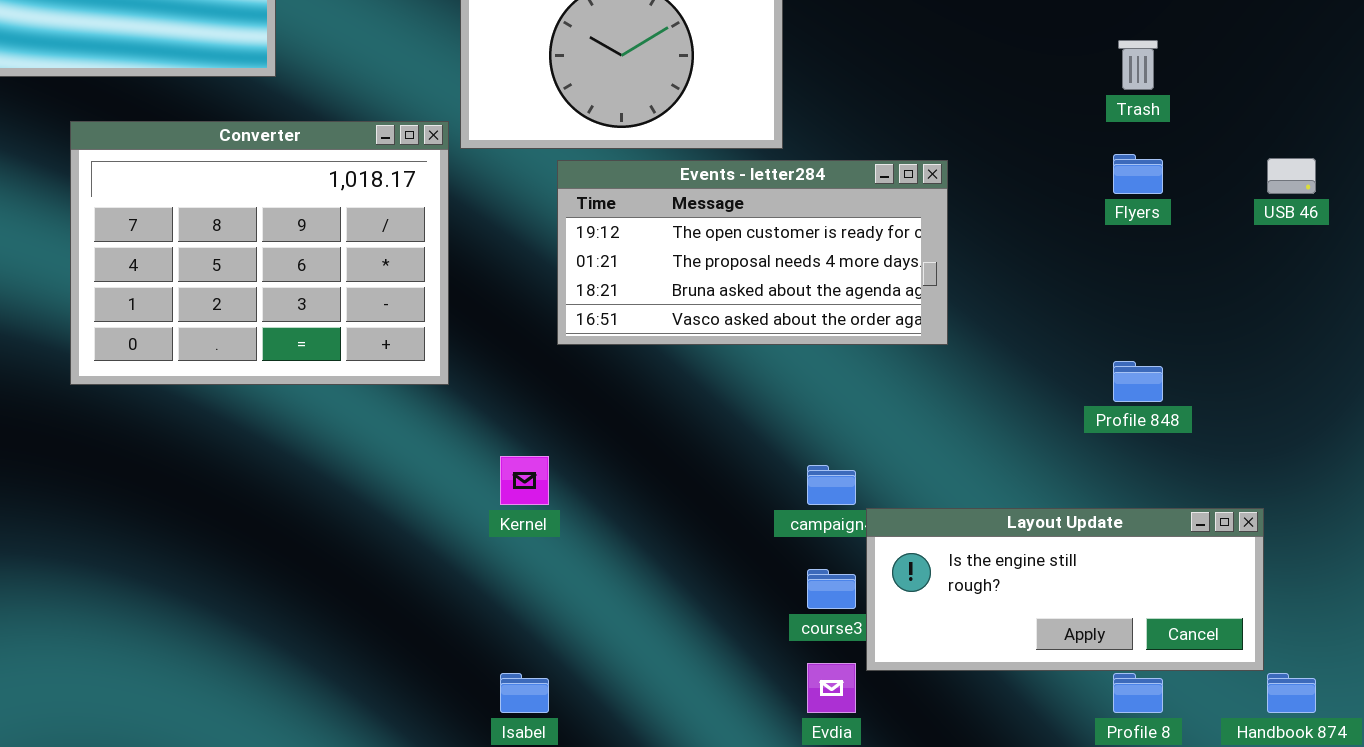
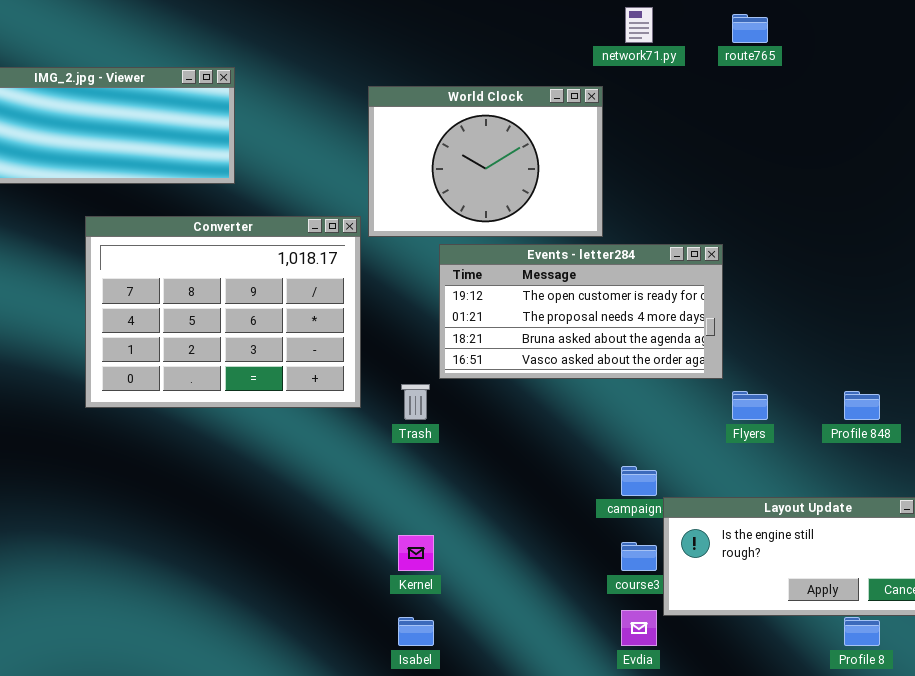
Trash: [1118,40,1158,90] -> [401,384,430,420], moved
Flyers: [1113,154,1163,194] -> [732,391,768,420], moved
Kernel: [500,456,549,505] -> [398,535,434,571], moved

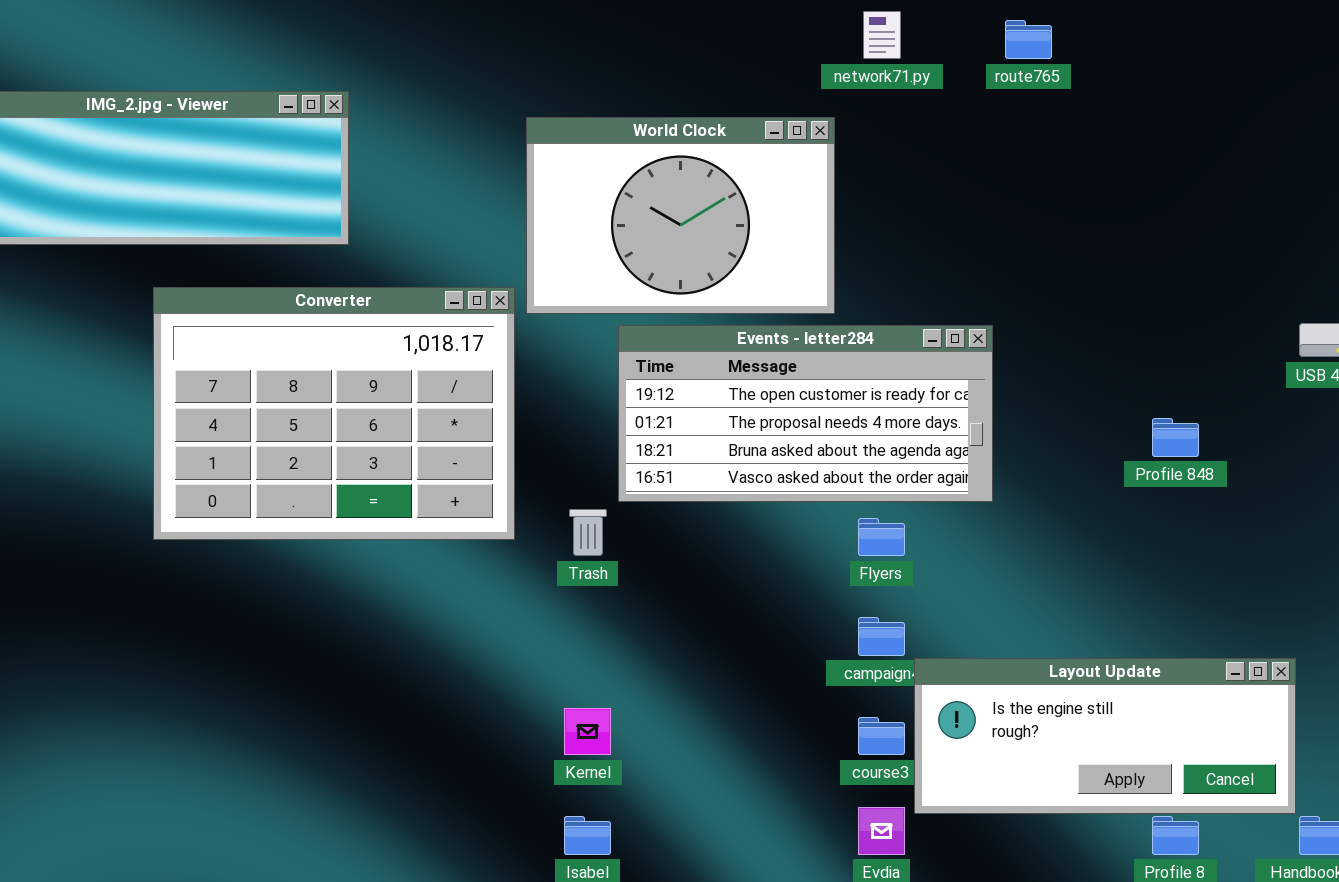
Flyers: [732,391,768,420] -> [858,518,905,556], moved
Profile 848: [844,391,880,420] -> [1152,418,1199,457], moved

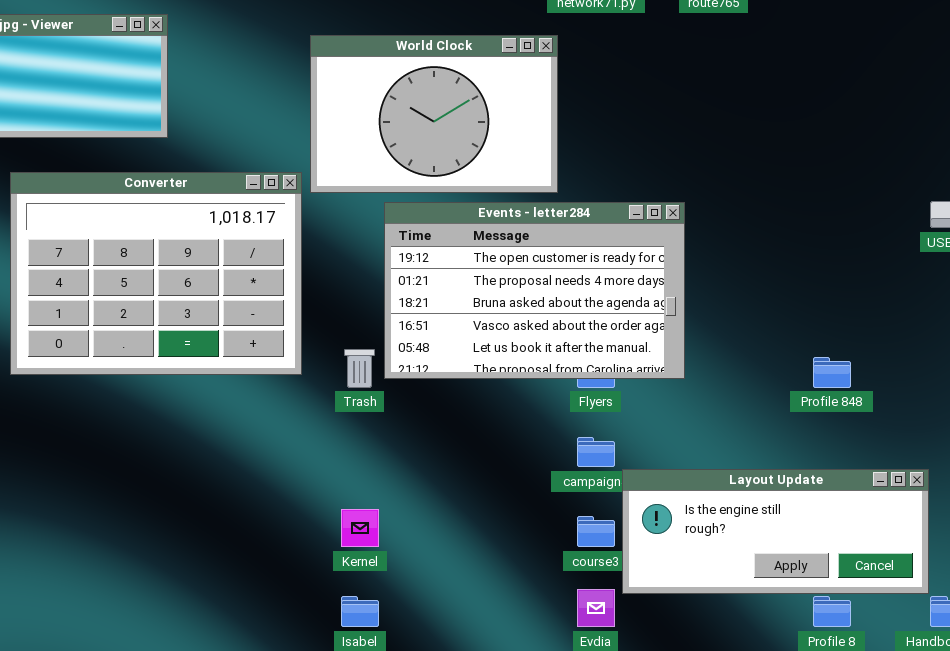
Events - letter284: [618,325,993,502] -> [384,202,685,379], resized
Profile 848: [1152,418,1199,457] -> [813,357,851,388], moved

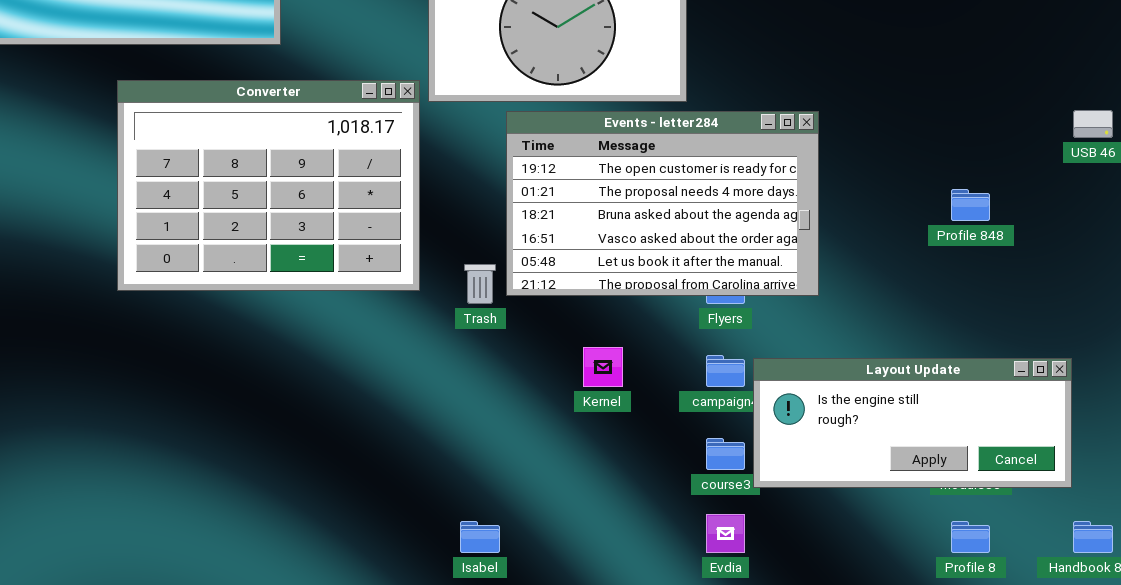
Profile 848: [813,357,851,388] -> [951,189,990,221], moved
Layout Update: [622,469,929,594] -> [753,358,1072,488], moved
Kernel: [341,509,379,547] -> [583,347,623,387], moved

